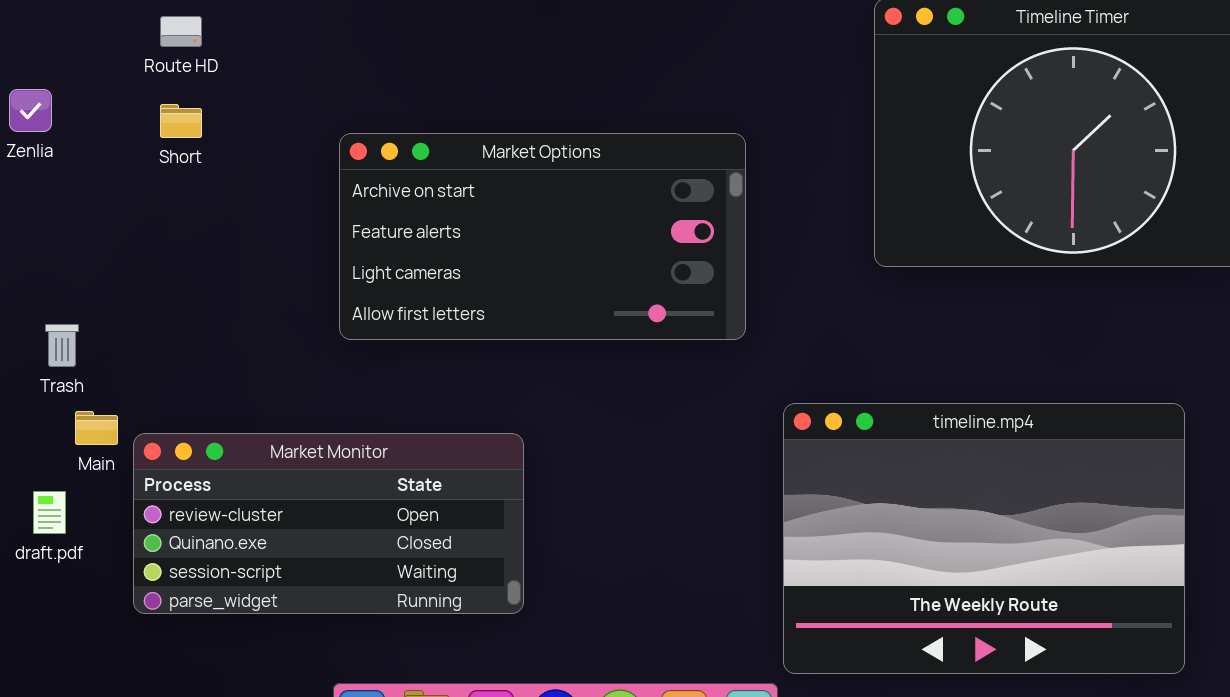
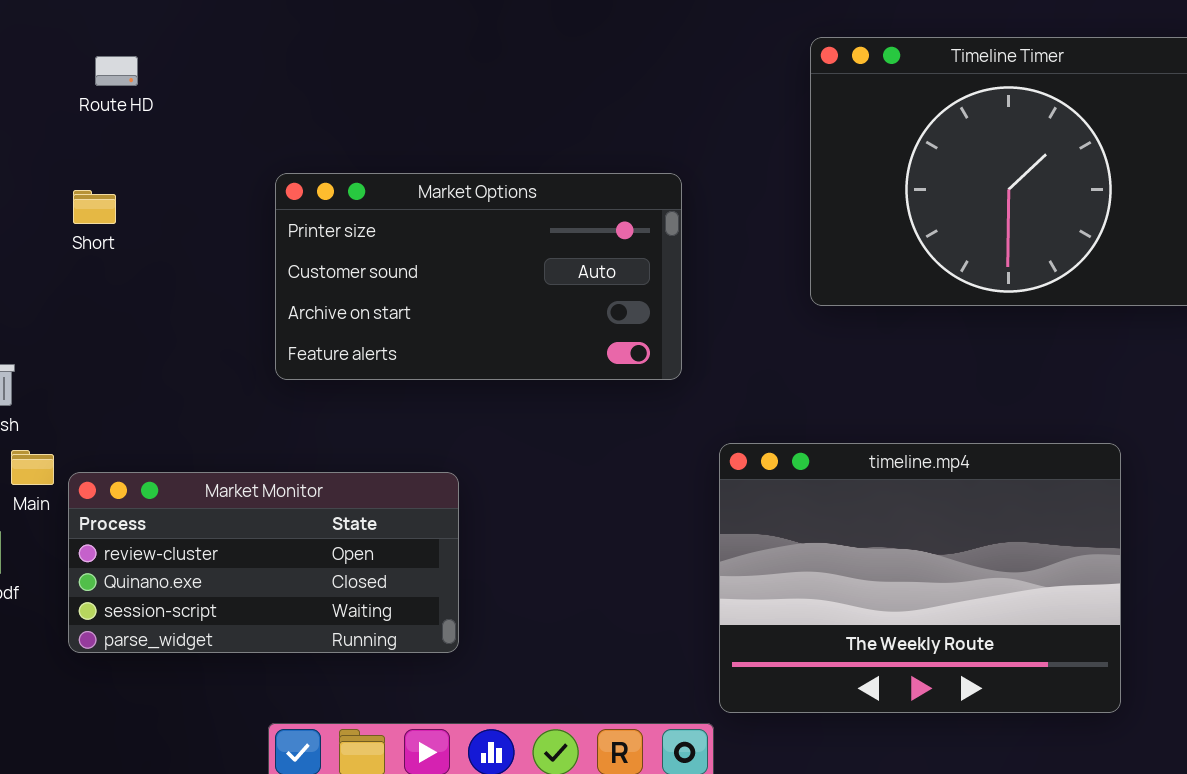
Short: [160,104,202,138] -> [73,190,116,224], moved
Market Options: [339,133,746,340] -> [275,173,682,380], scrolled up 2 rows

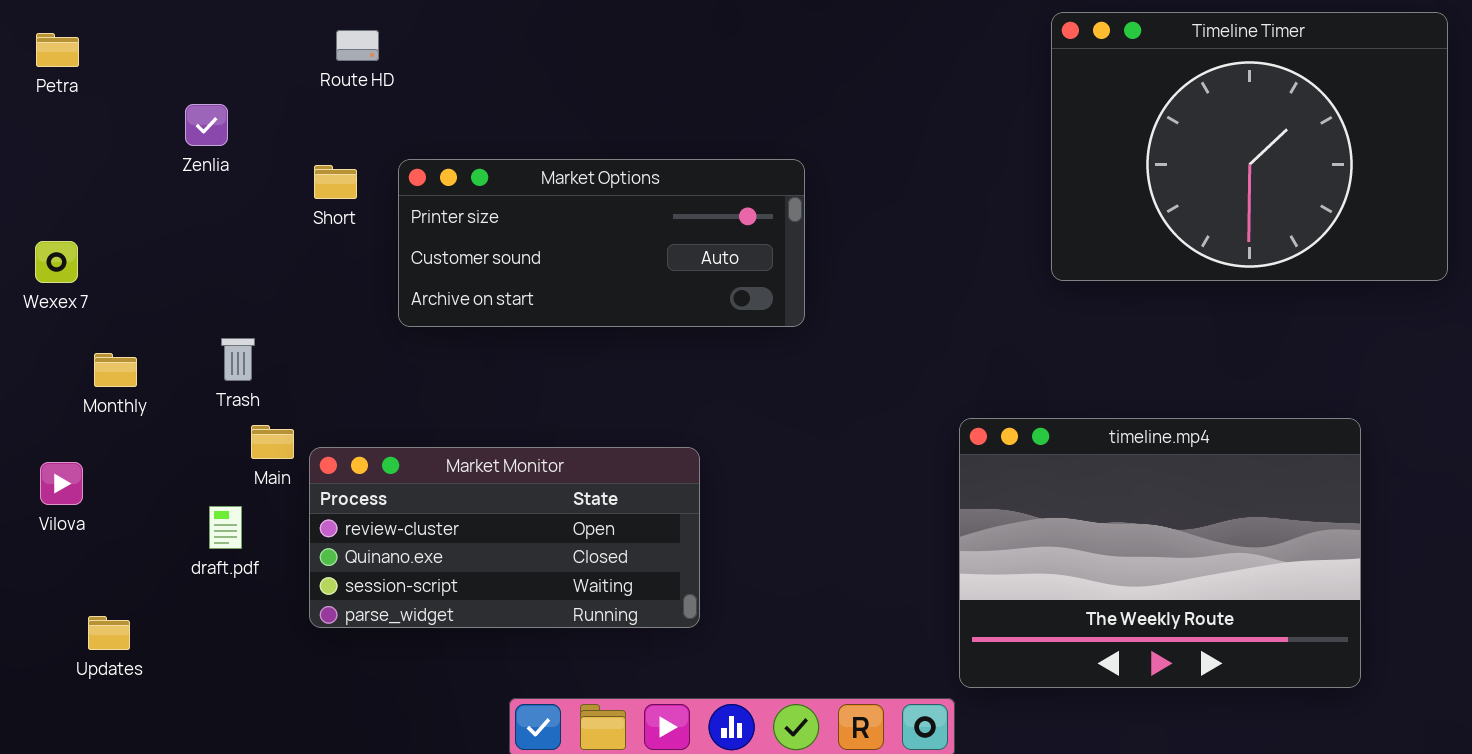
Market Options: [275,173,682,380] -> [398,159,805,327], moved, resized

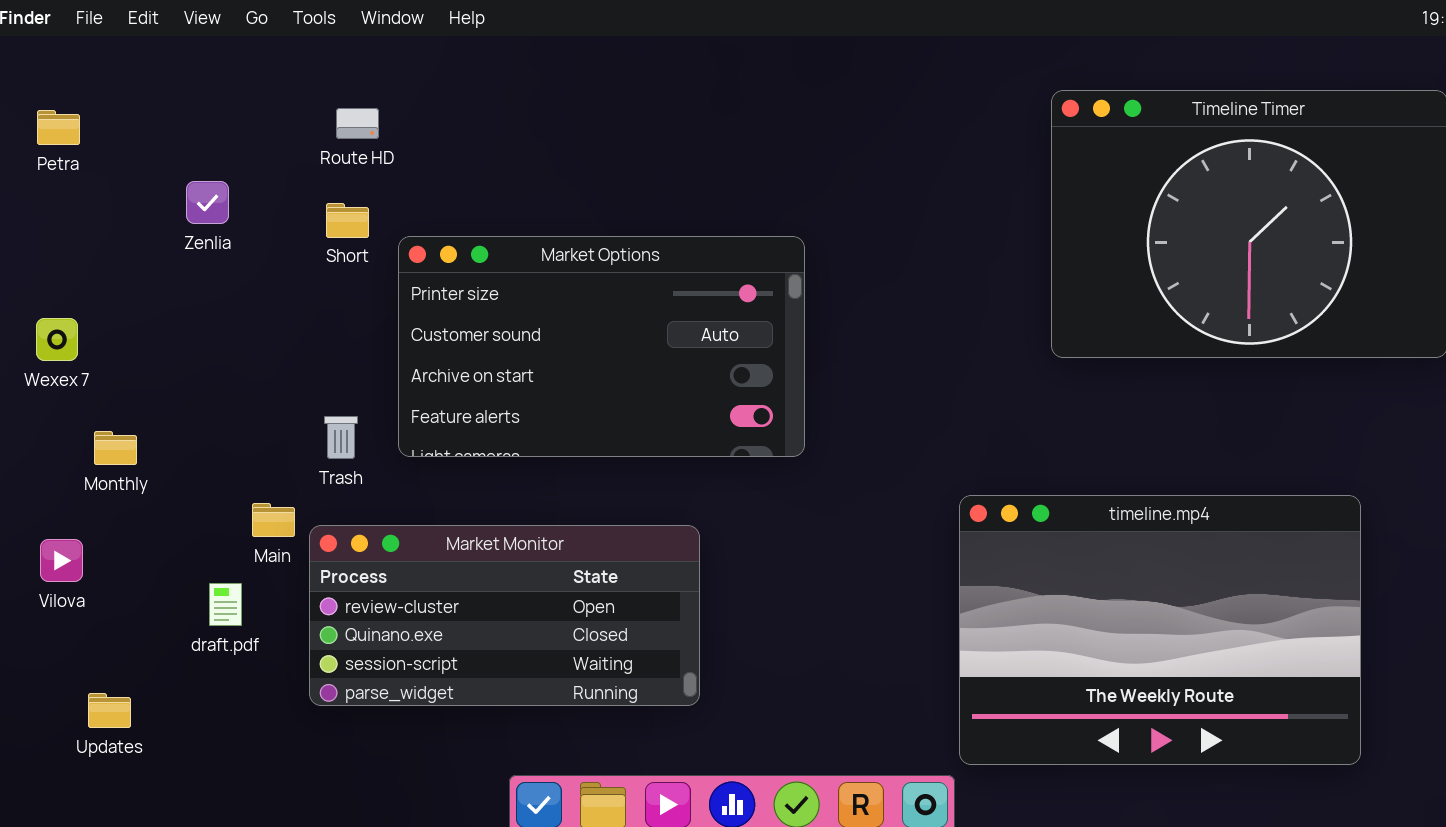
Market Options: [398,159,805,327] -> [398,236,805,457], resized
Short: [314,165,357,199] -> [326,203,369,238], moved
Trash: [221,338,255,381] -> [324,416,358,459], moved

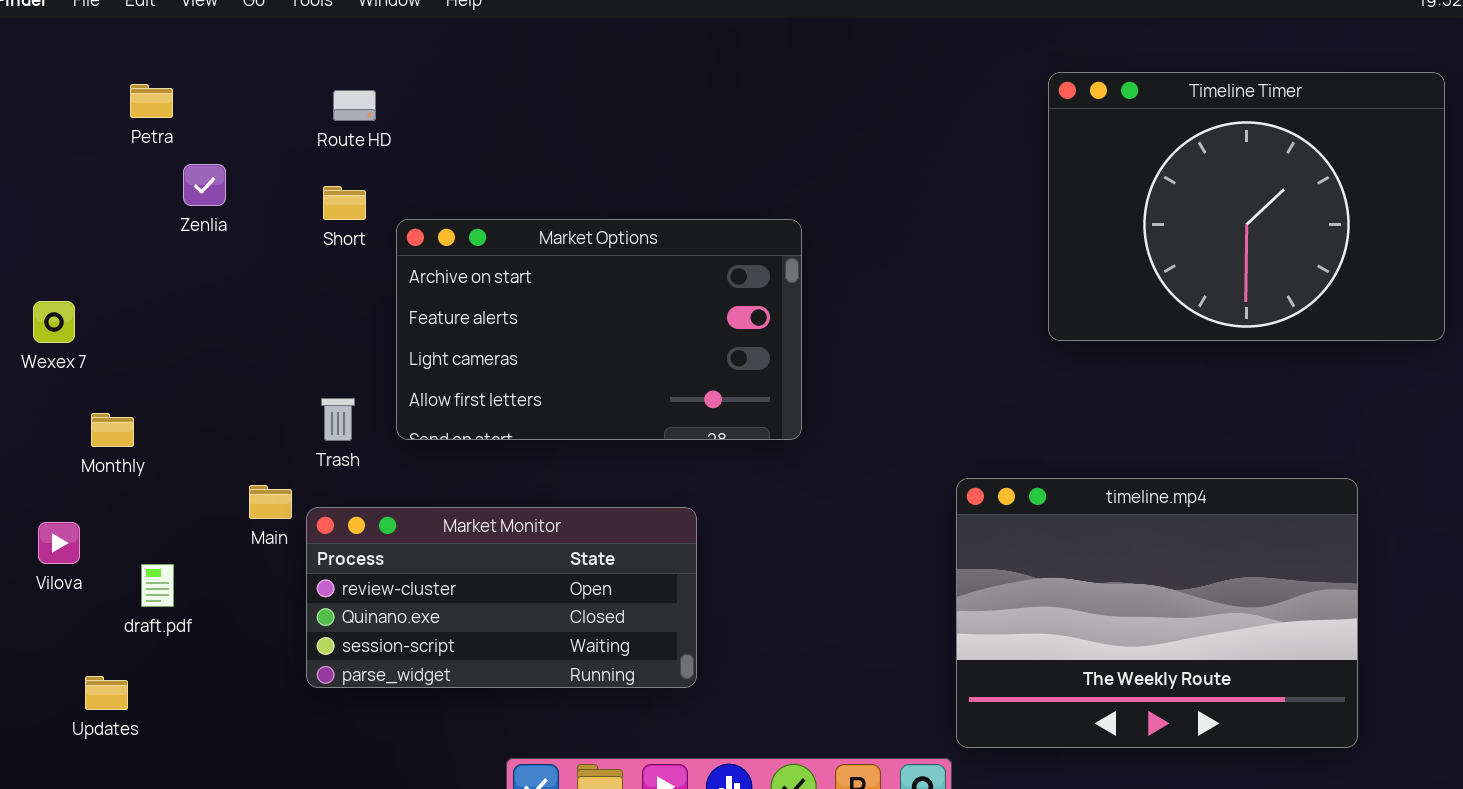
Petra: [37,110,80,145] -> [130,84,173,118], moved
Market Options: [398,236,805,457] -> [396,219,802,440], scrolled down 2 rows
draft.pdf: [209,583,242,626] -> [141,564,174,607], moved

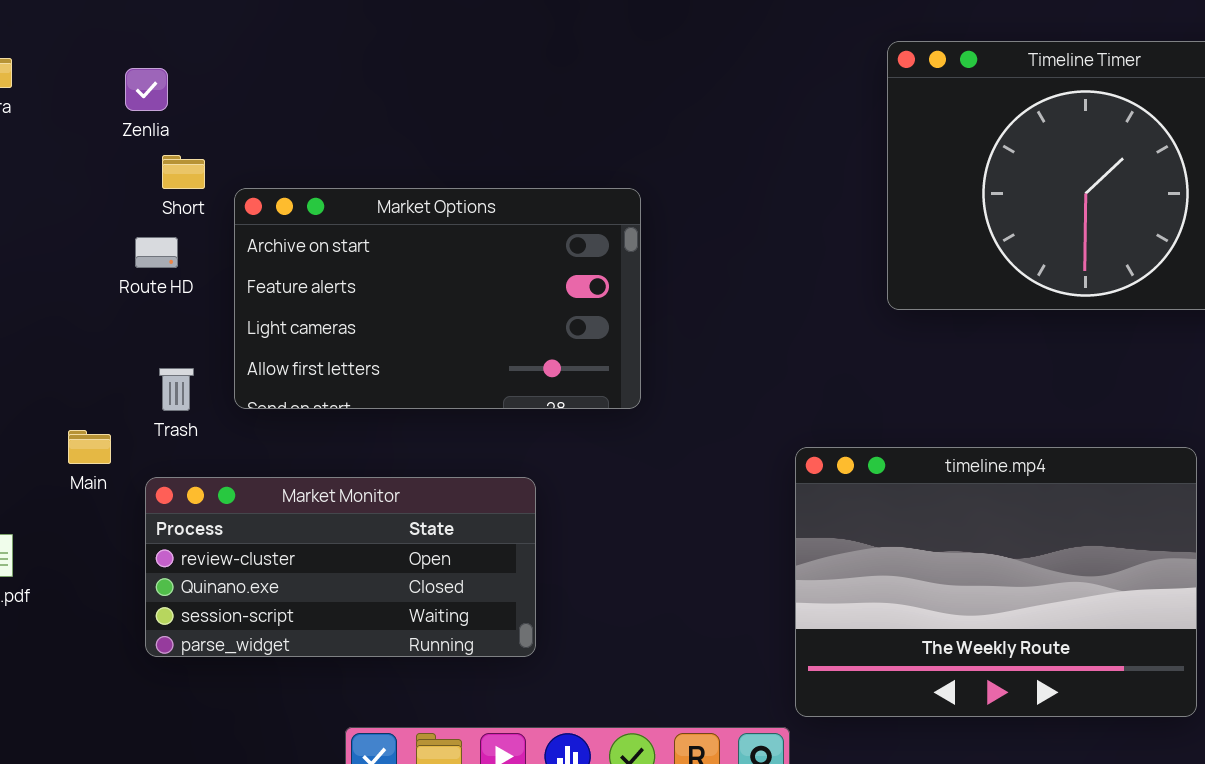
Route HD: [333,90,376,121] -> [135,237,178,268], moved
Zenlia: [183,164,226,206] -> [125,68,168,111], moved
Main: [249,485,292,519] -> [68,430,111,464], moved

